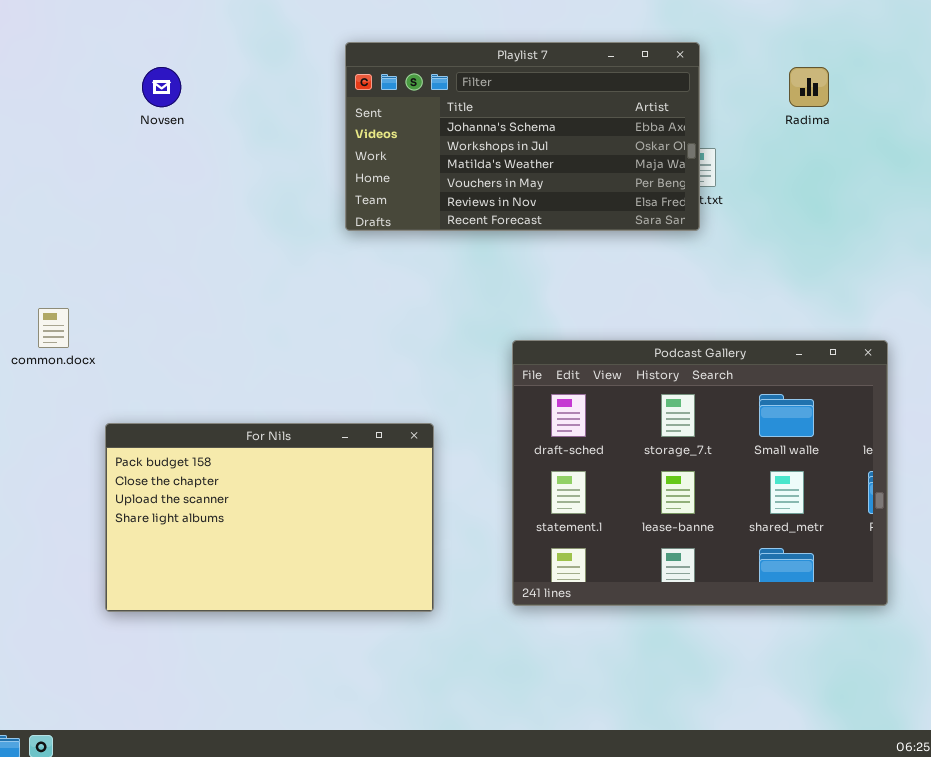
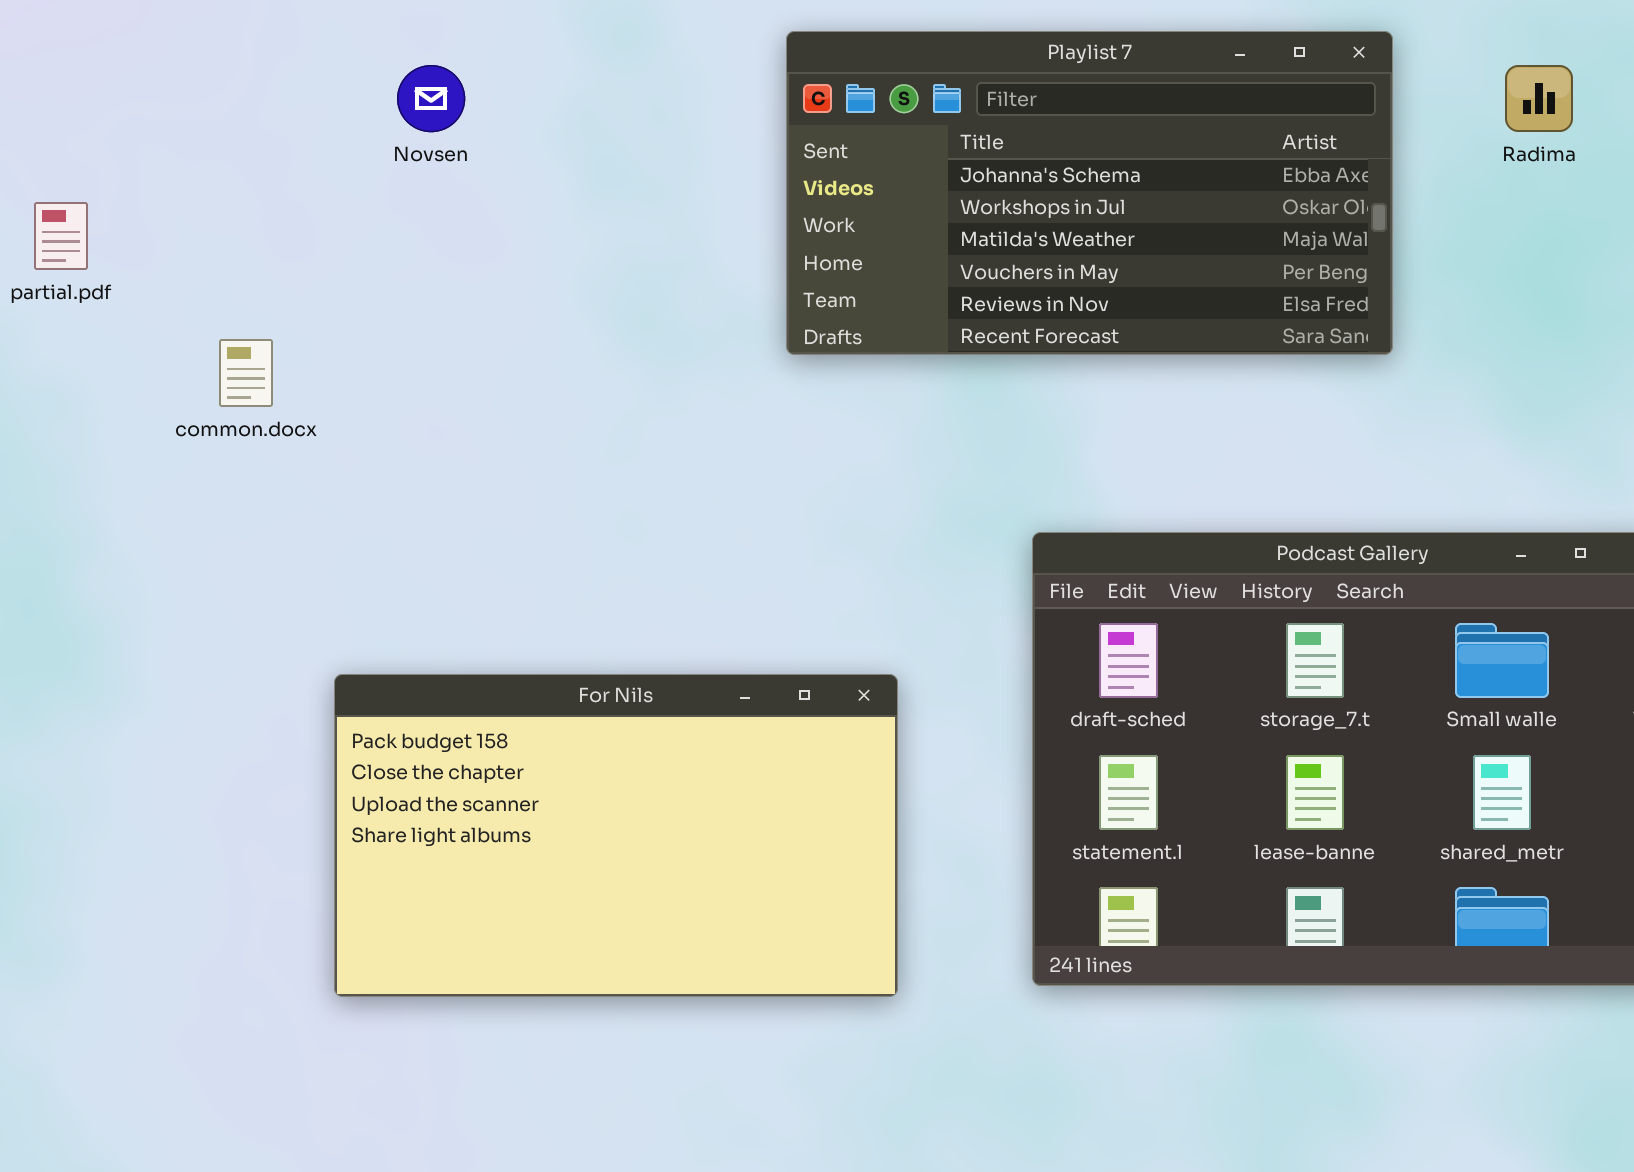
Playlist 7: [345,42,700,231] -> [786,31,1393,355], moved
common.docx: [38,308,69,348] -> [219,339,273,407], moved

